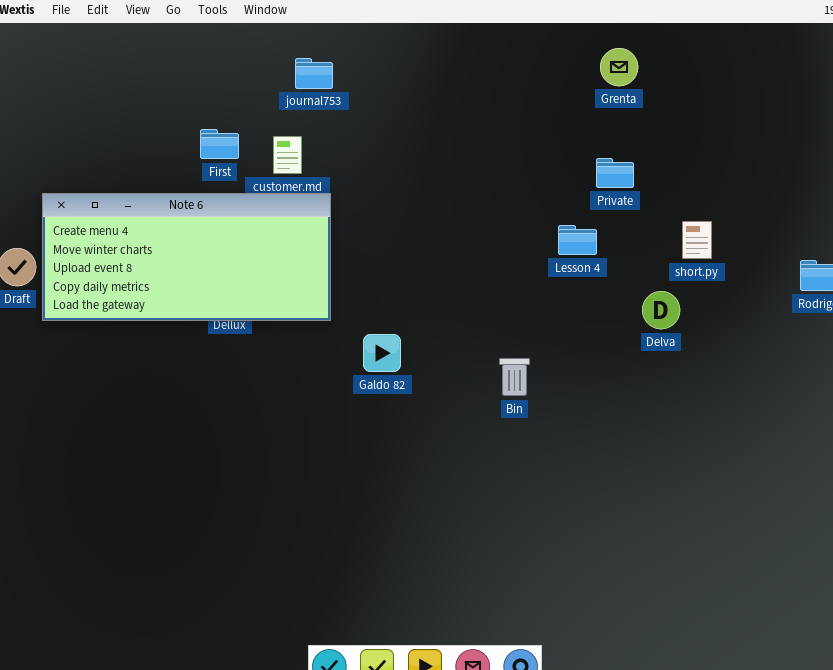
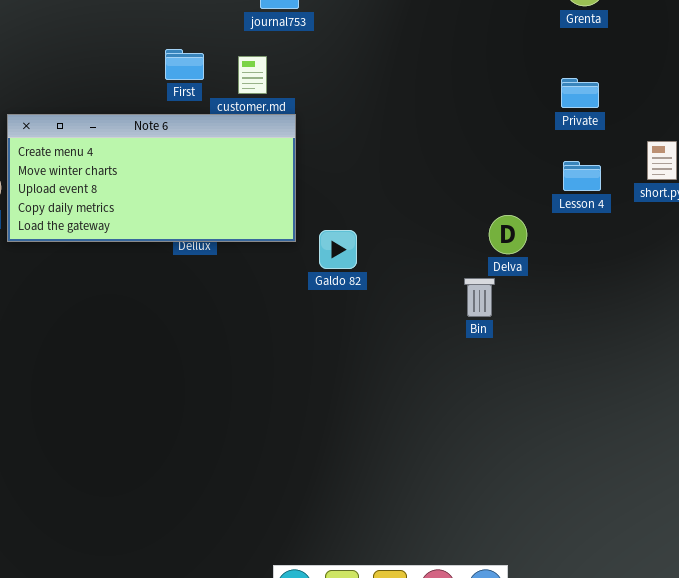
Lesson 4: [558,225,597,255] -> [563,161,601,191], moved
Delva: [642,291,680,329] -> [489,215,527,254], moved
Galdo 82: [363,334,401,372] -> [319,230,357,269], moved

